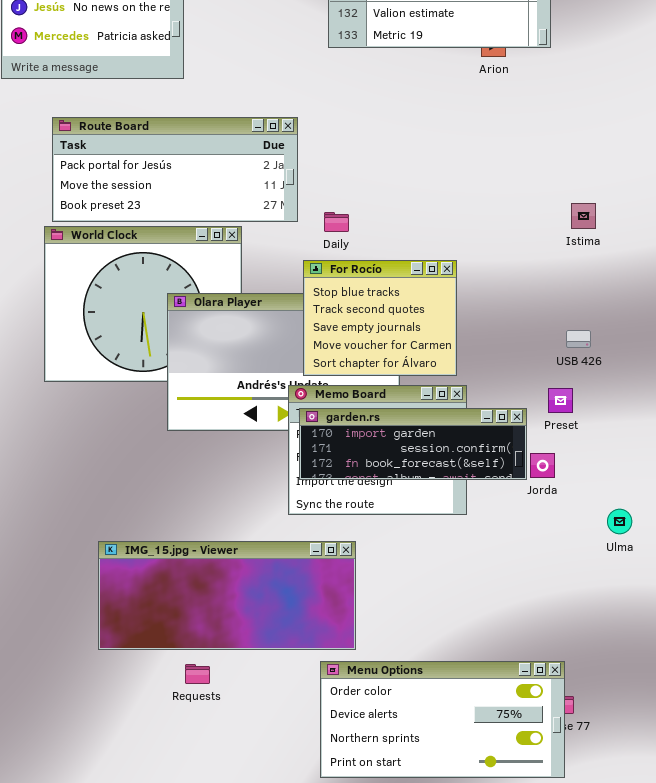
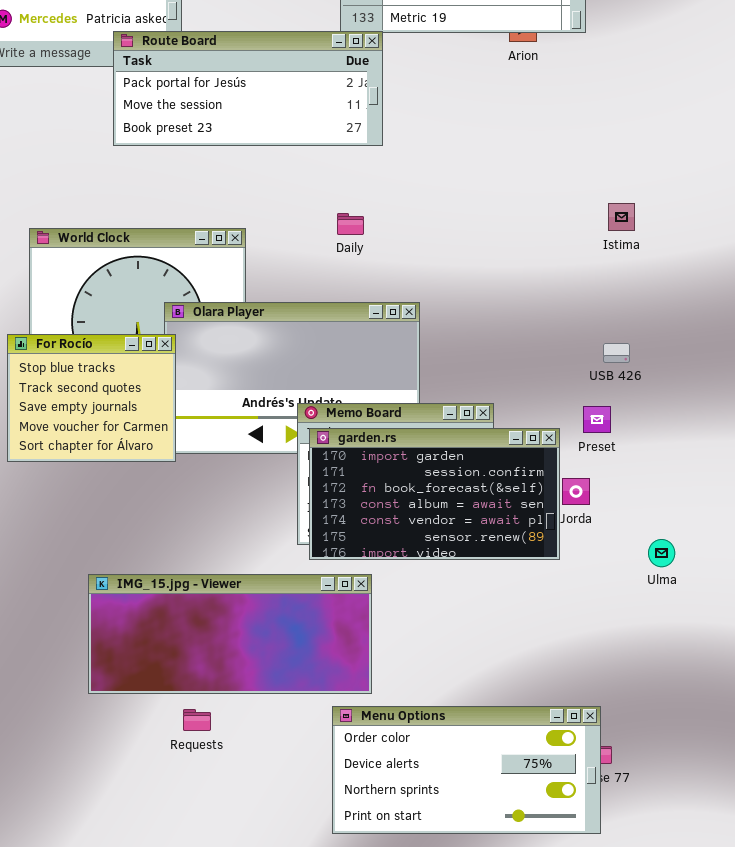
Route Board: [52,117,298,222] -> [113,31,383,146], moved
For Rocío: [303,260,457,376] -> [7,334,176,462], moved
garden.rs: [299,408,527,480] -> [309,428,560,560], resized

